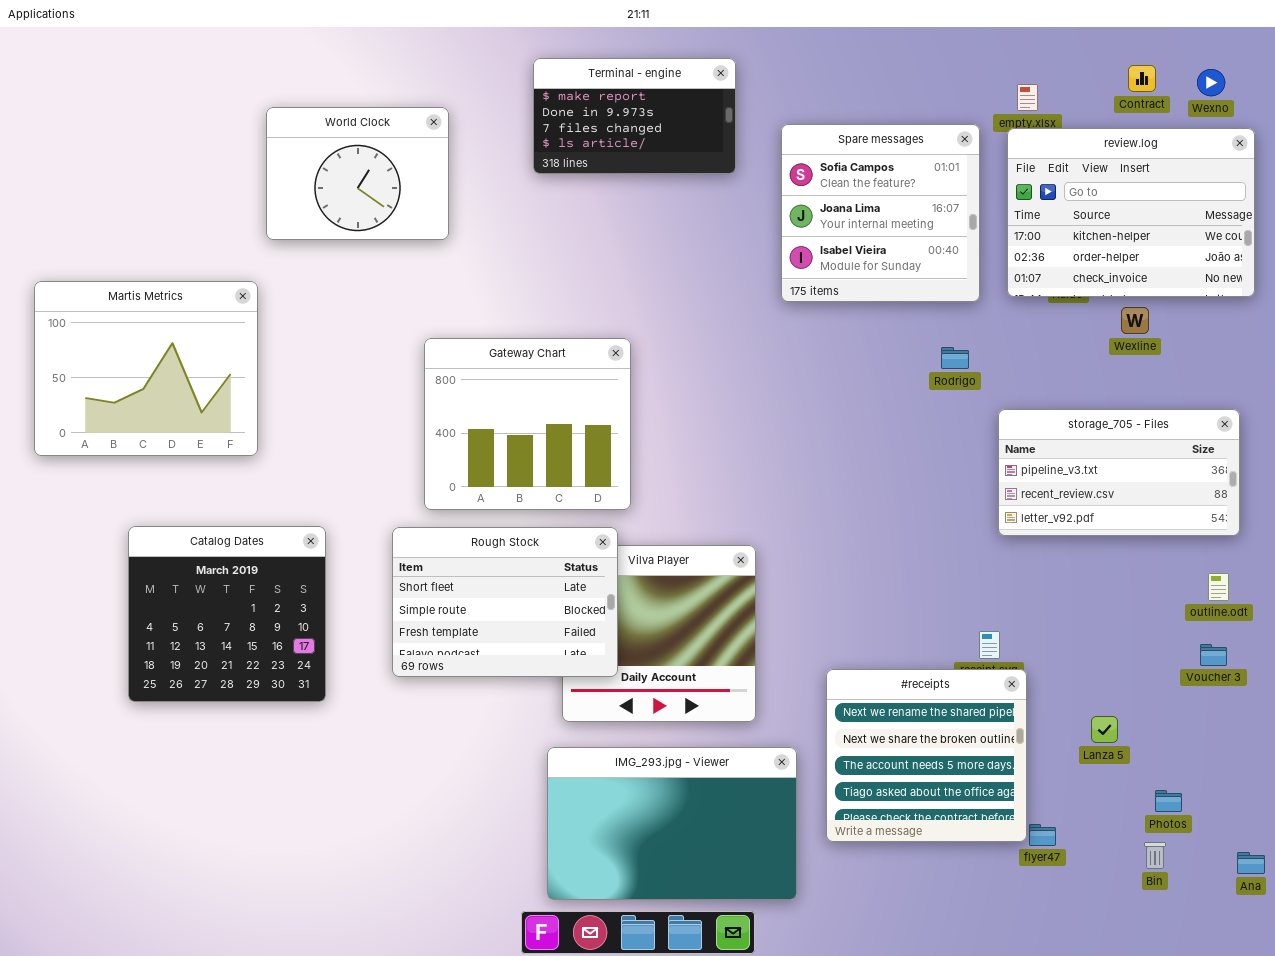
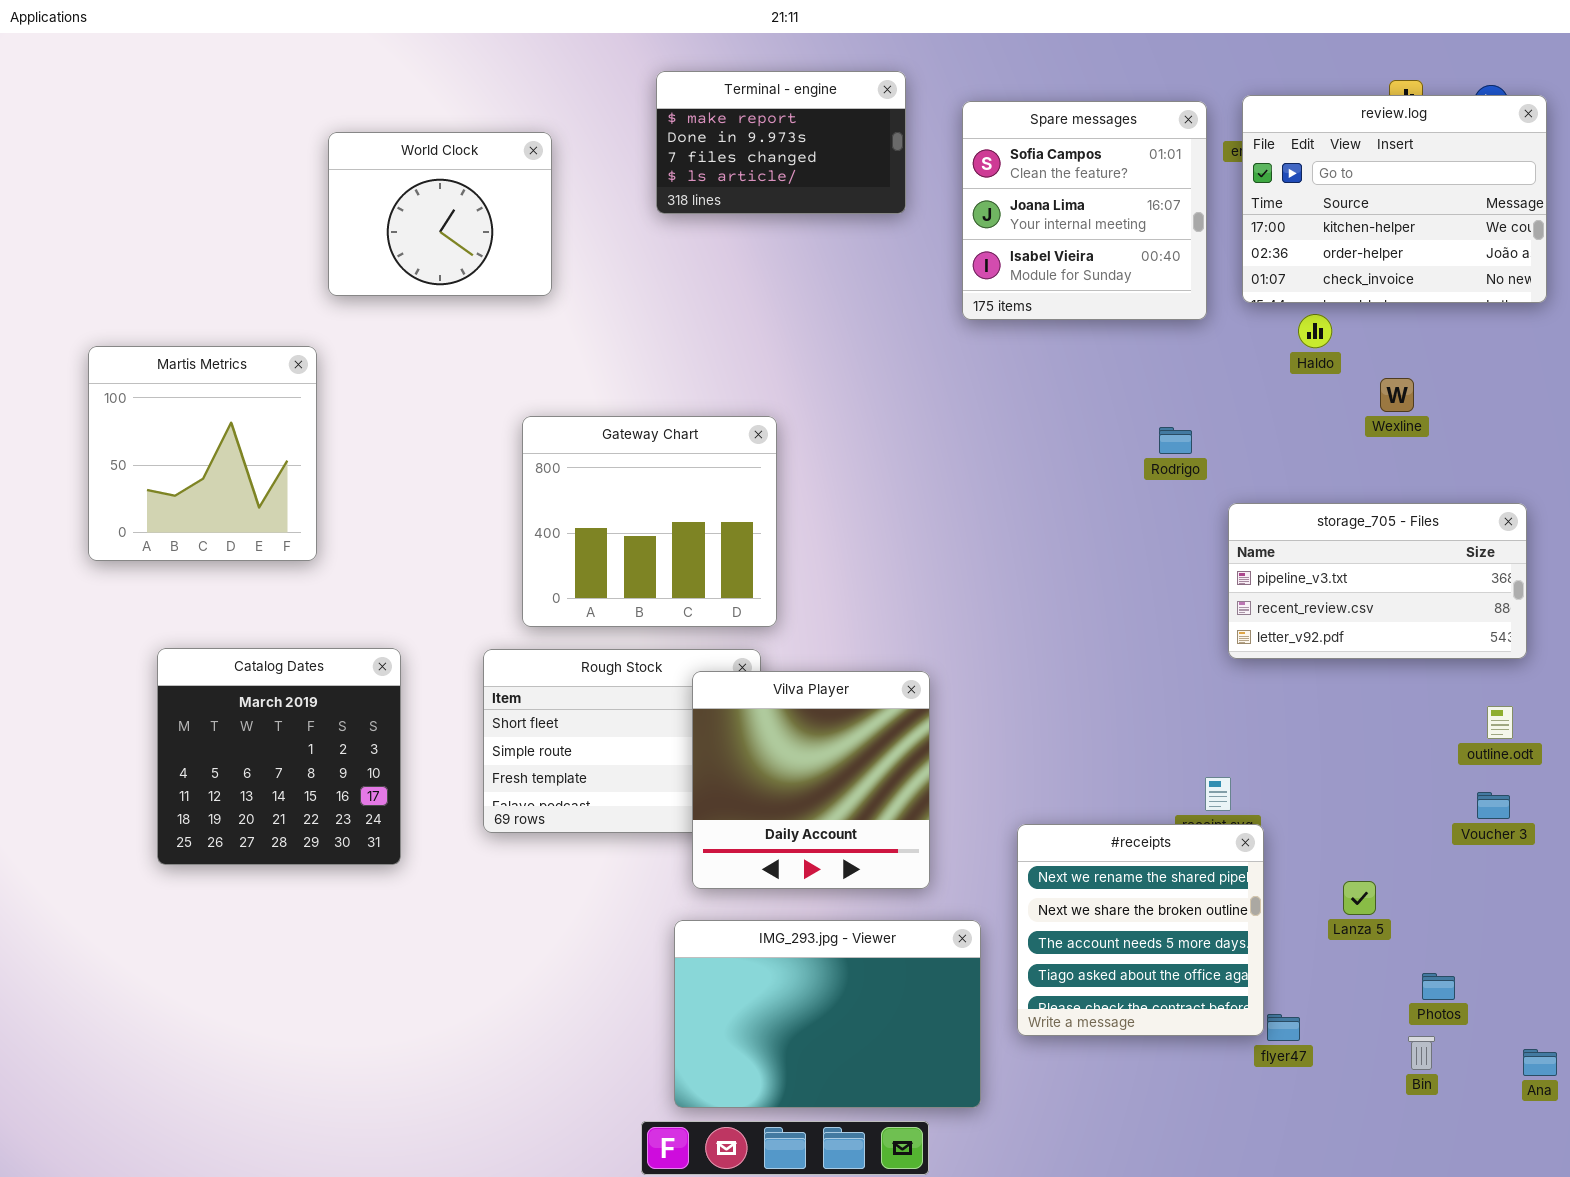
Spare messages: [781,124,980,302] -> [962,101,1207,320], moved
review.log: [1007,128,1255,297] -> [1242,95,1547,303], moved
Martis Metrics: [34,281,258,456] -> [88,346,317,561], resized
Vilva Player: [562,545,756,722] -> [692,671,930,889], raised

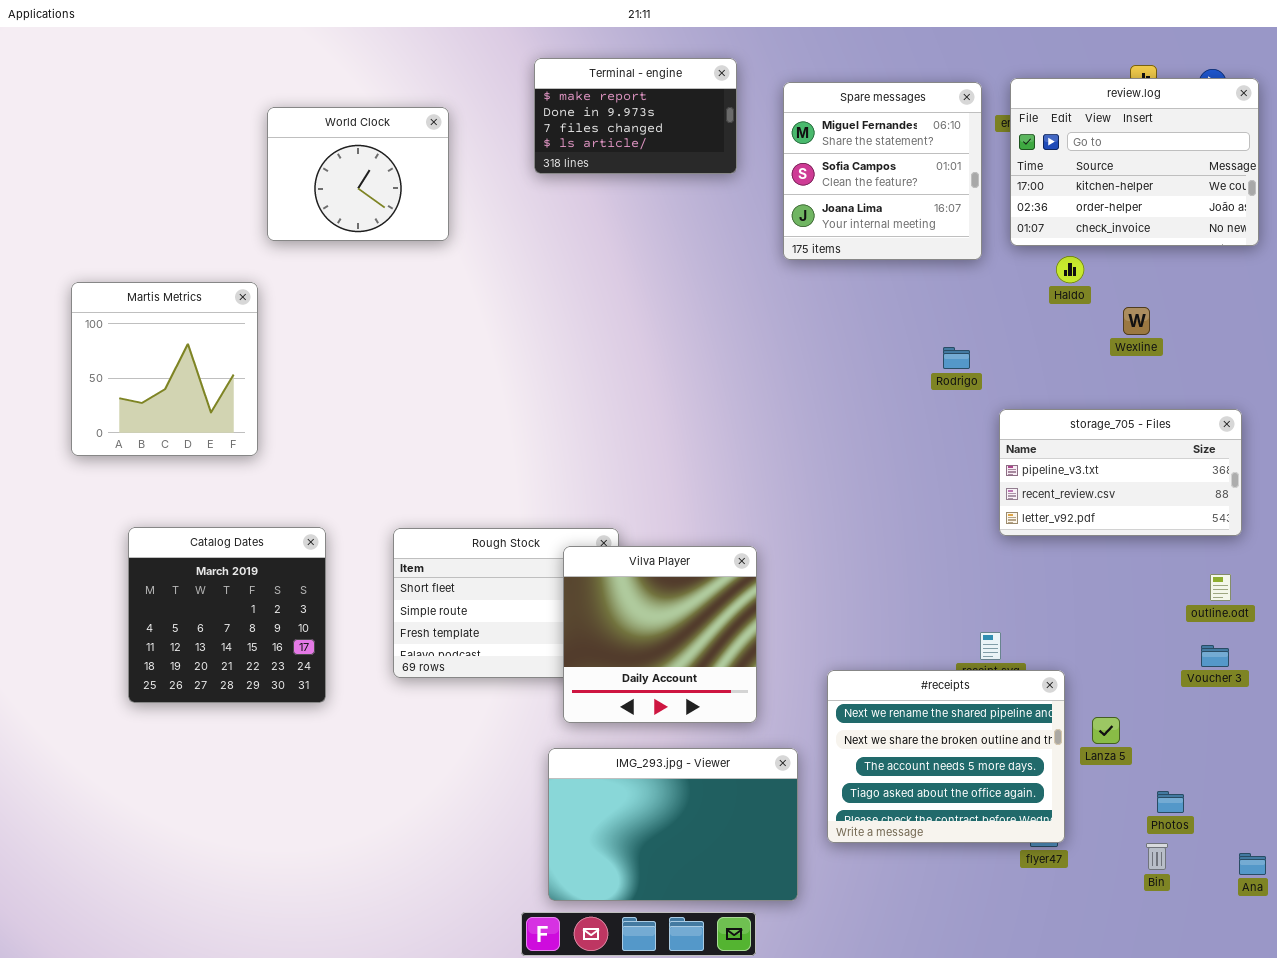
Spare messages: [962,101,1207,320] -> [783,82,982,260], scrolled up 1 row
Gateway Chart: [522,416,777,627] -> none, closed
#receipts: [1017,824,1264,1036] -> [827,670,1065,843], resized

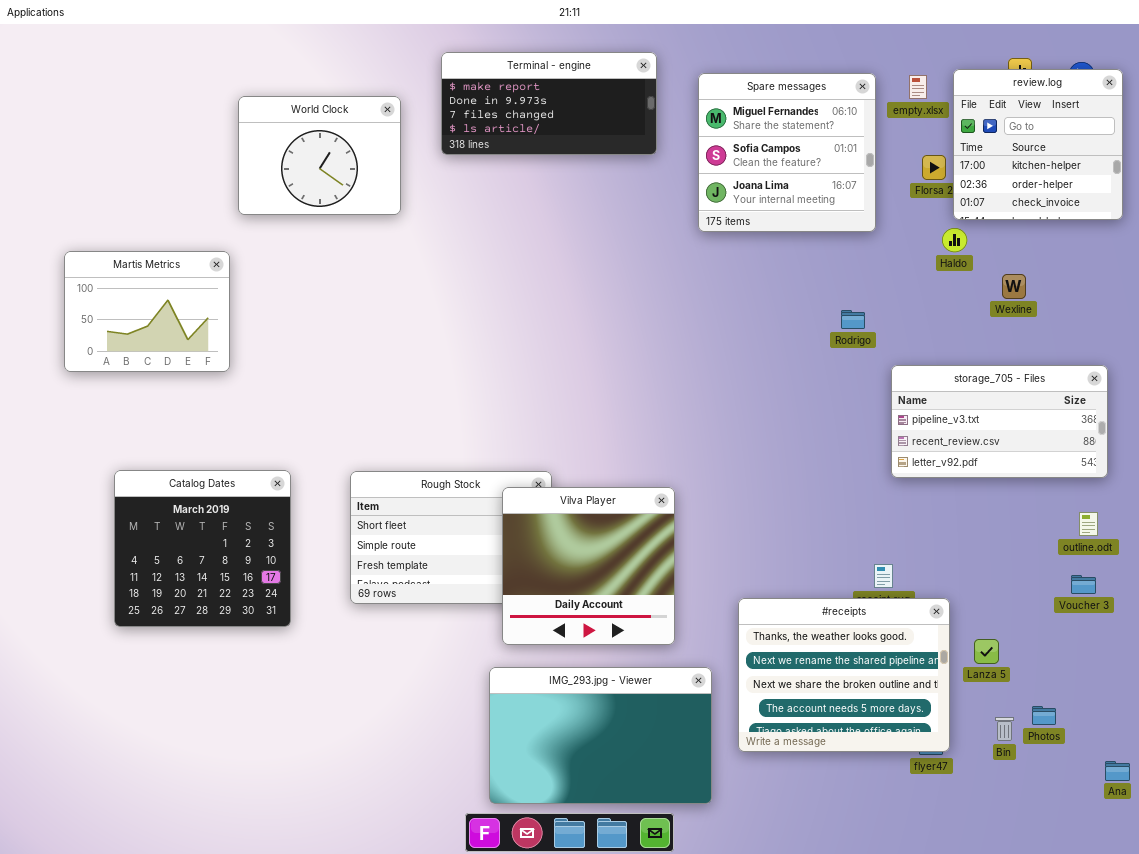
Terminal - engine: [534,58,737,174] -> [441,52,657,155], resized
review.log: [1010,78,1259,246] -> [953,69,1123,220], resized
Martis Metrics: [71,282,258,456] -> [64,251,230,372], resized
#receipts: [827,670,1065,843] -> [738,598,950,752], scrolled up 1 row
Bin: [1146,843,1168,870] -> [995,717,1014,741], moved

